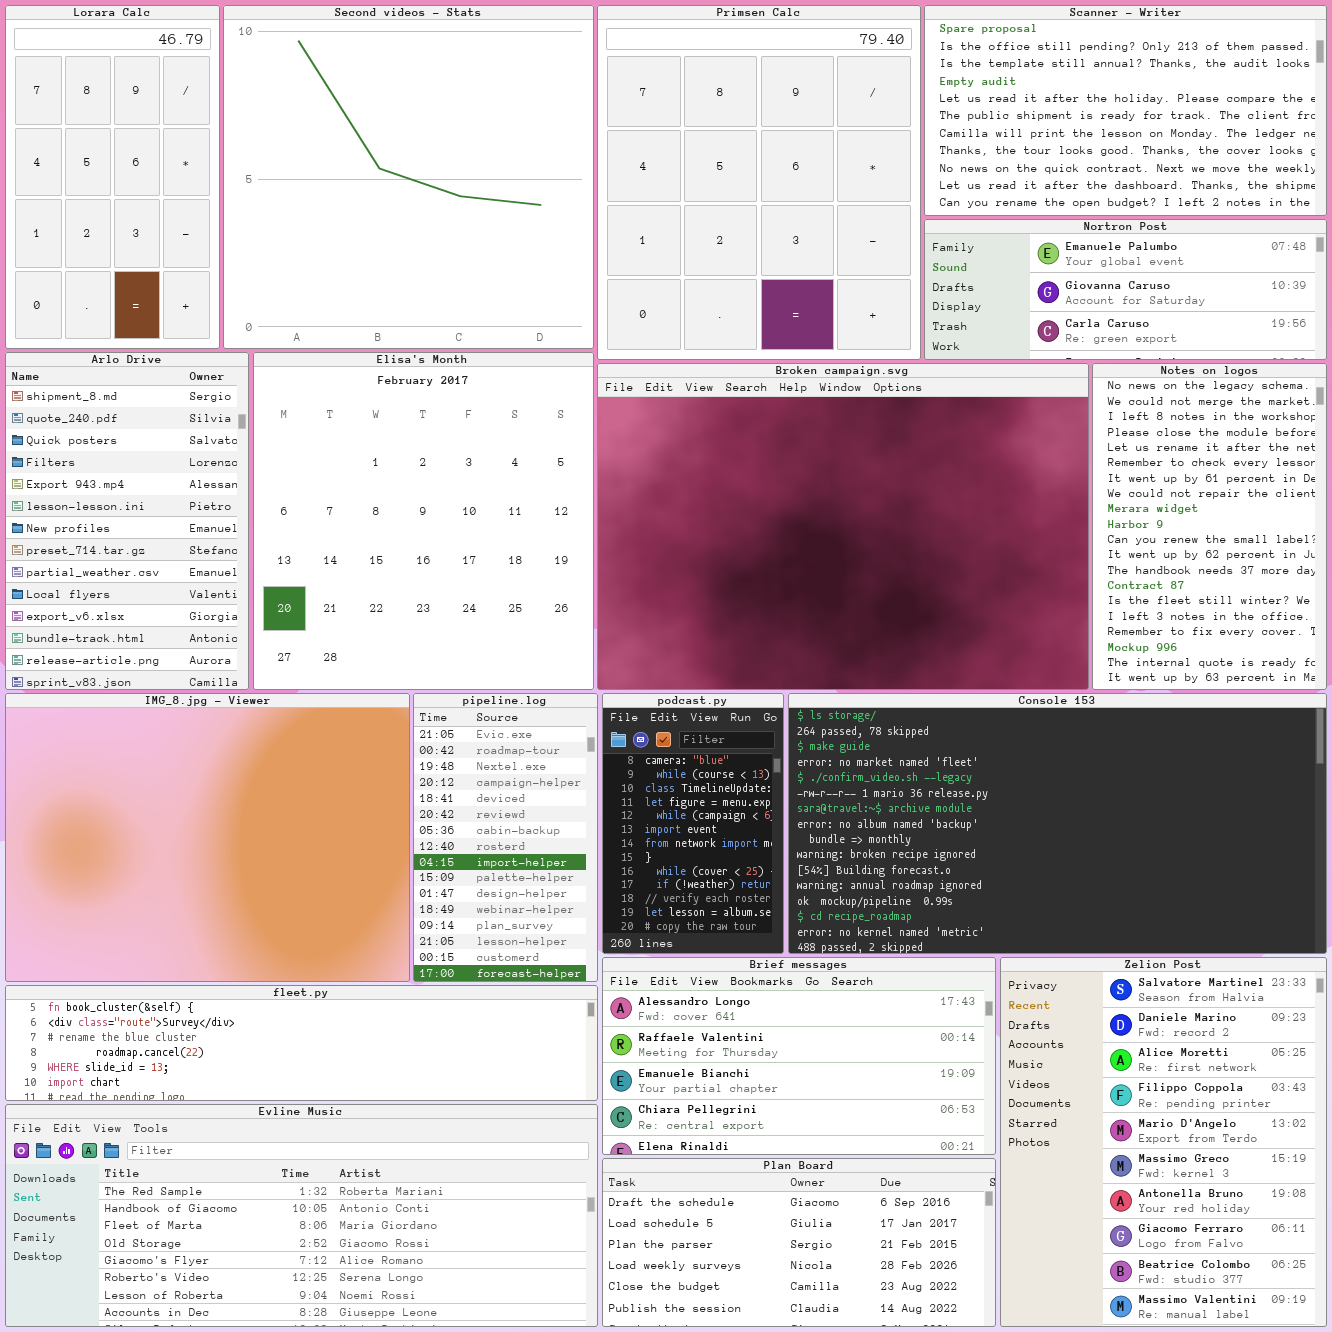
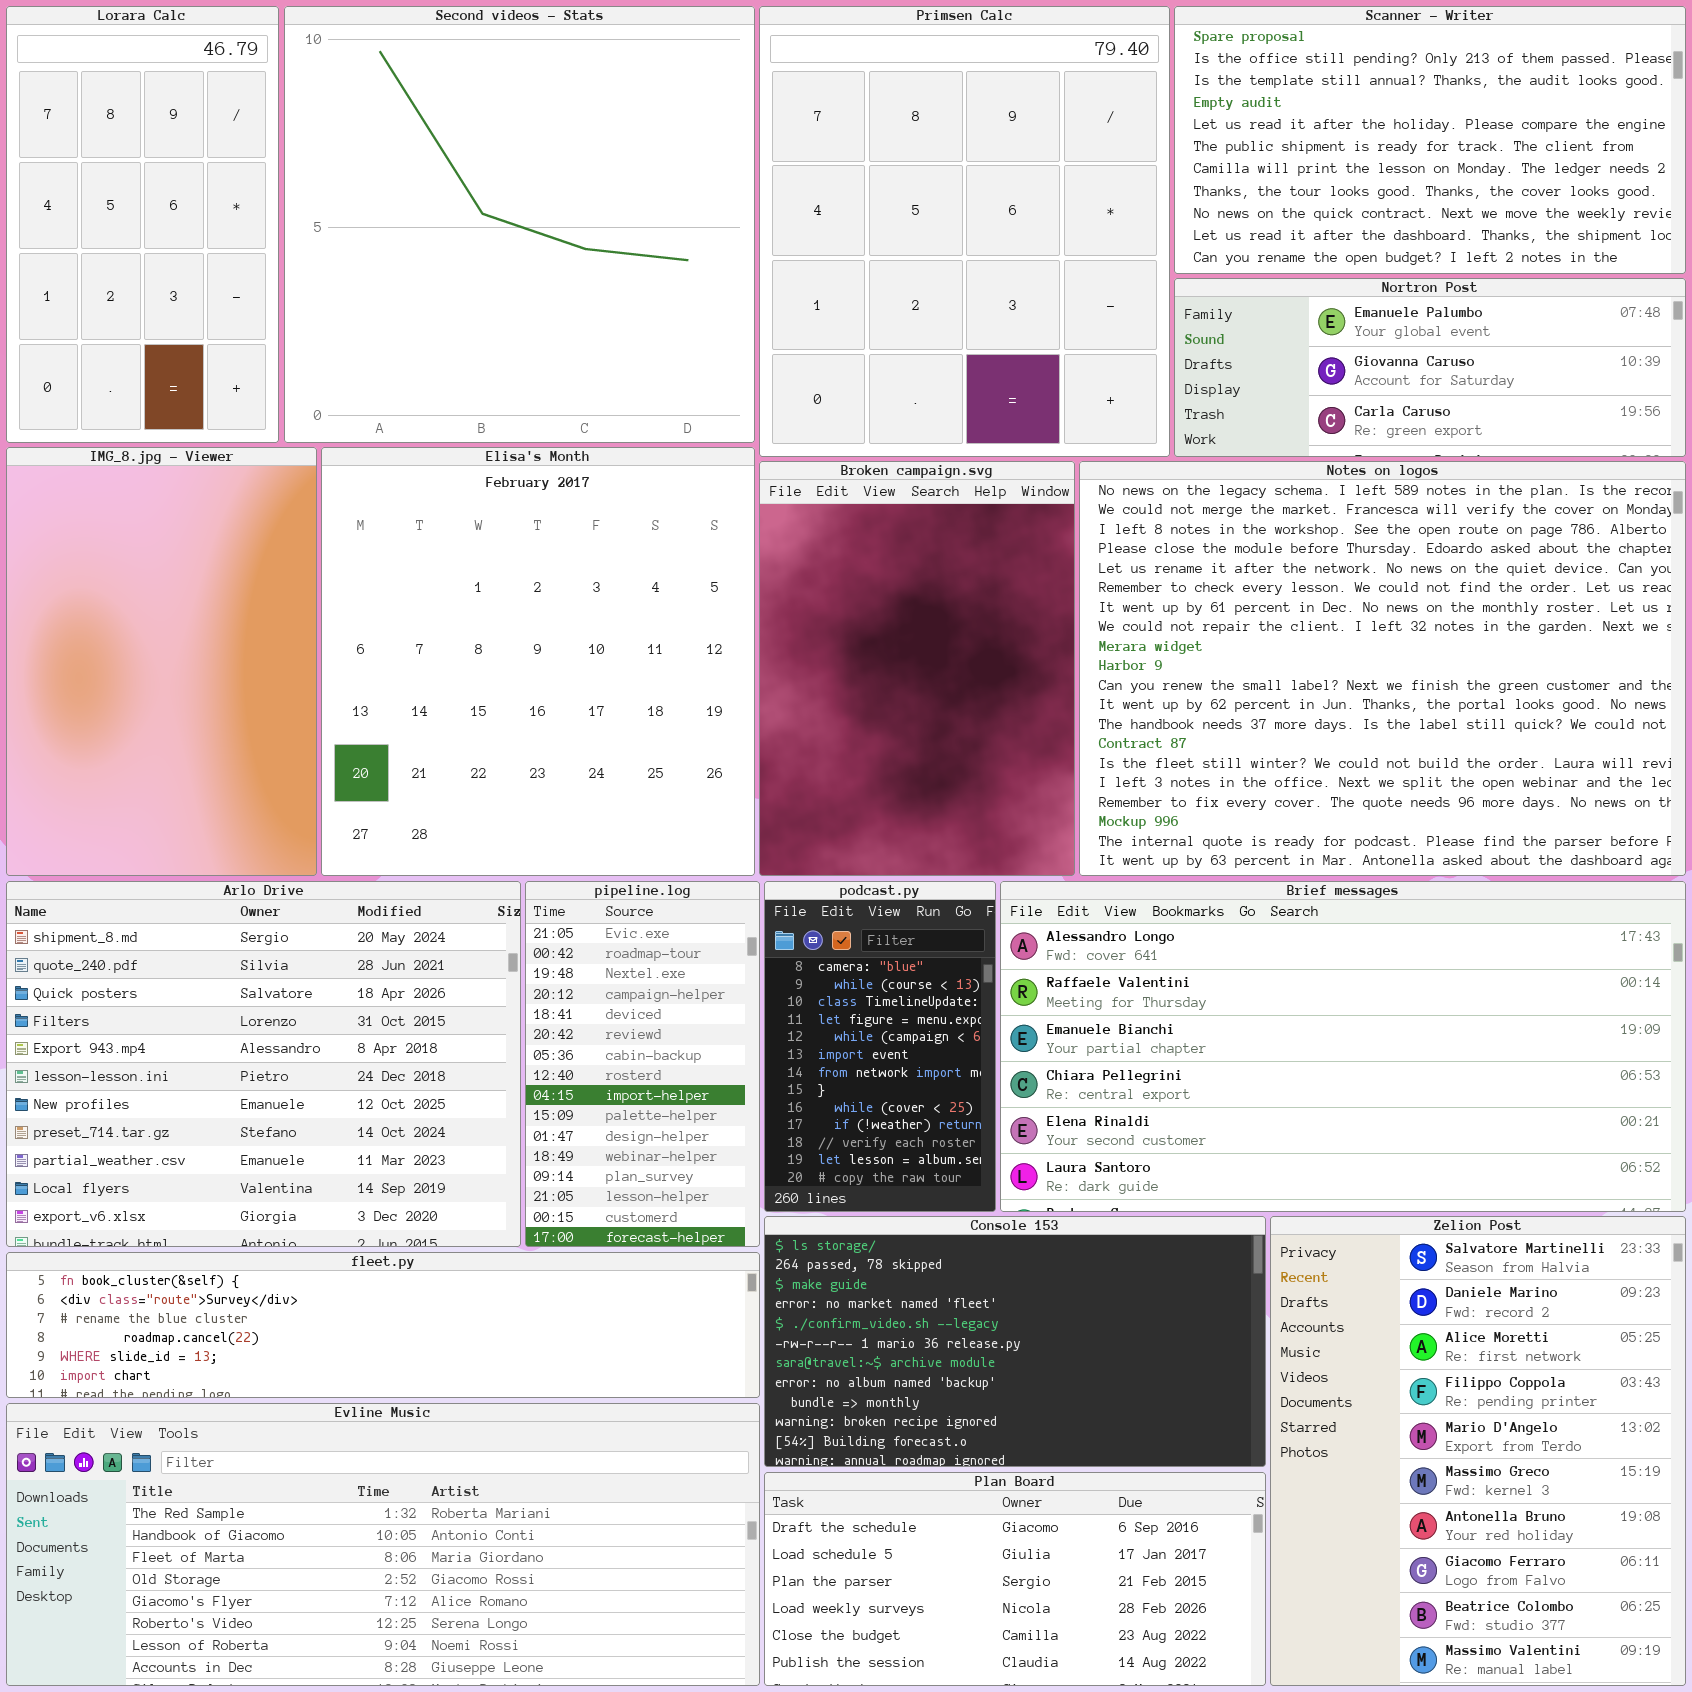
Arlo Drive: [5,352,249,690] -> [6,881,521,1247], moved, resized
Broken campaign.svg: [597,363,1089,690] -> [759,461,1075,876], resized
Notes on logos: [1092,363,1327,690] -> [1079,461,1686,876], resized
IMG_8.jpg - Viewer: [5,693,410,982] -> [6,447,317,876], moved, resized
Console 153: [788,693,1327,954] -> [764,1216,1266,1467], moved, resized
Brief messages: [602,957,996,1155] -> [1000,881,1686,1212], moved, resized

